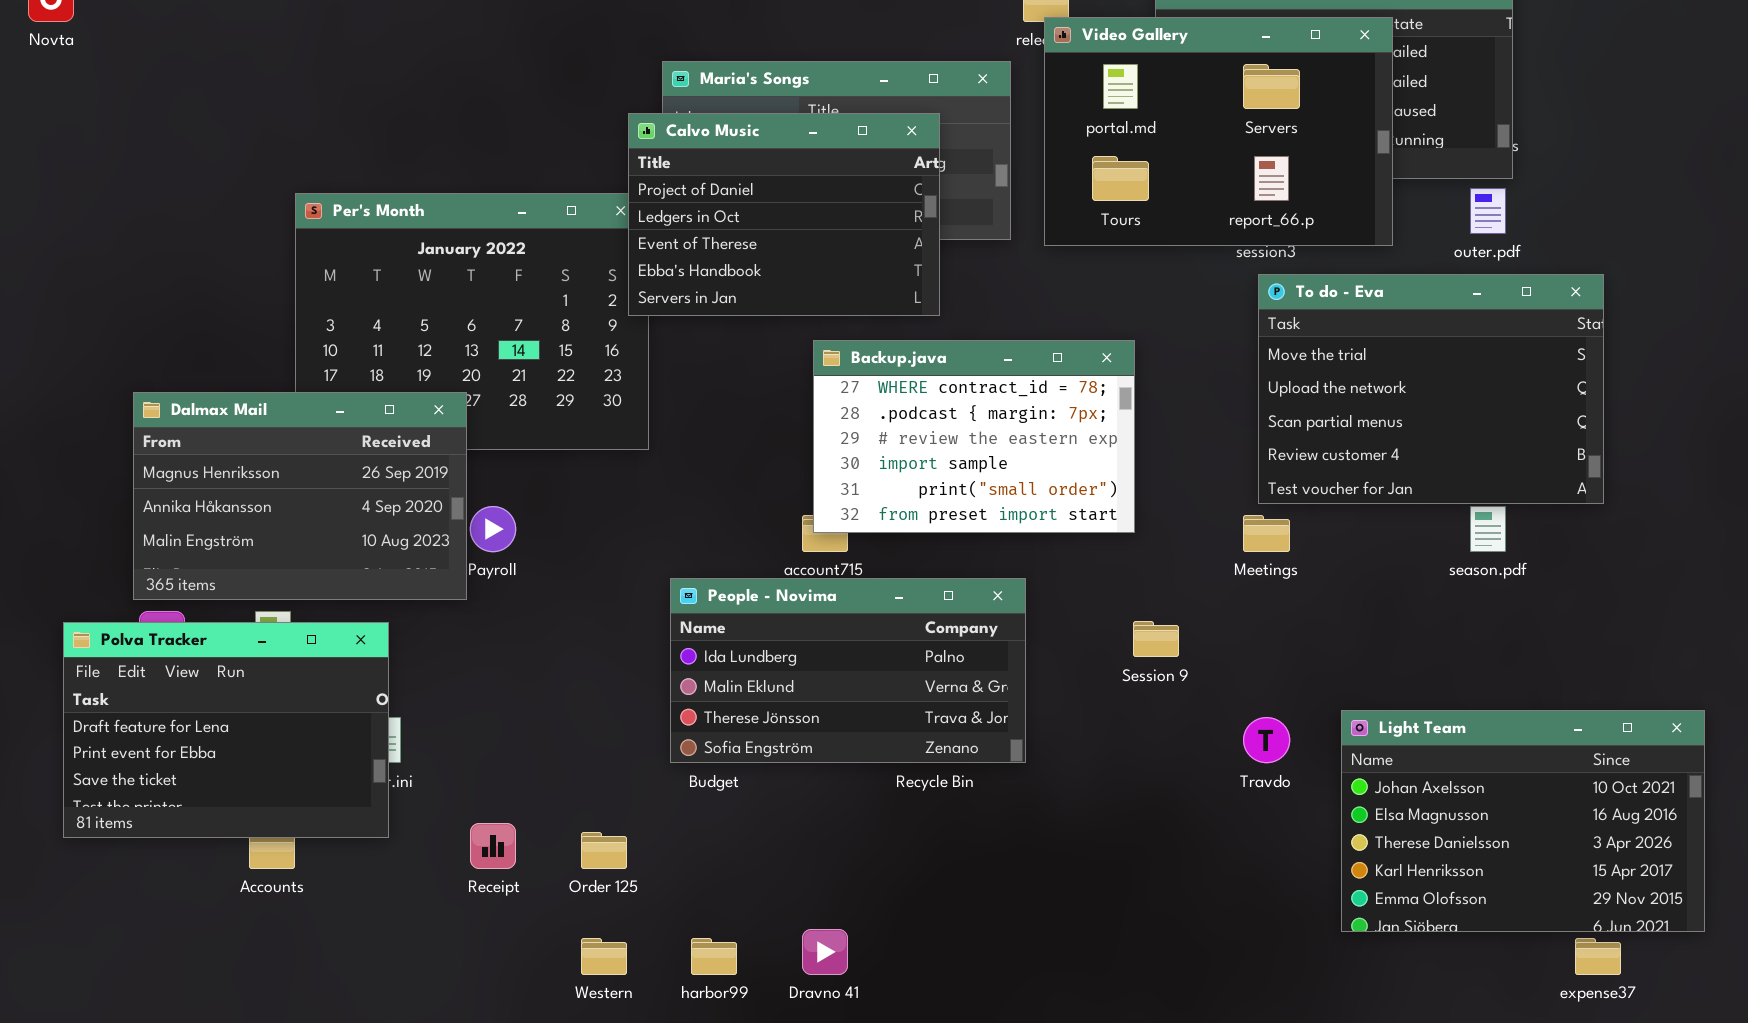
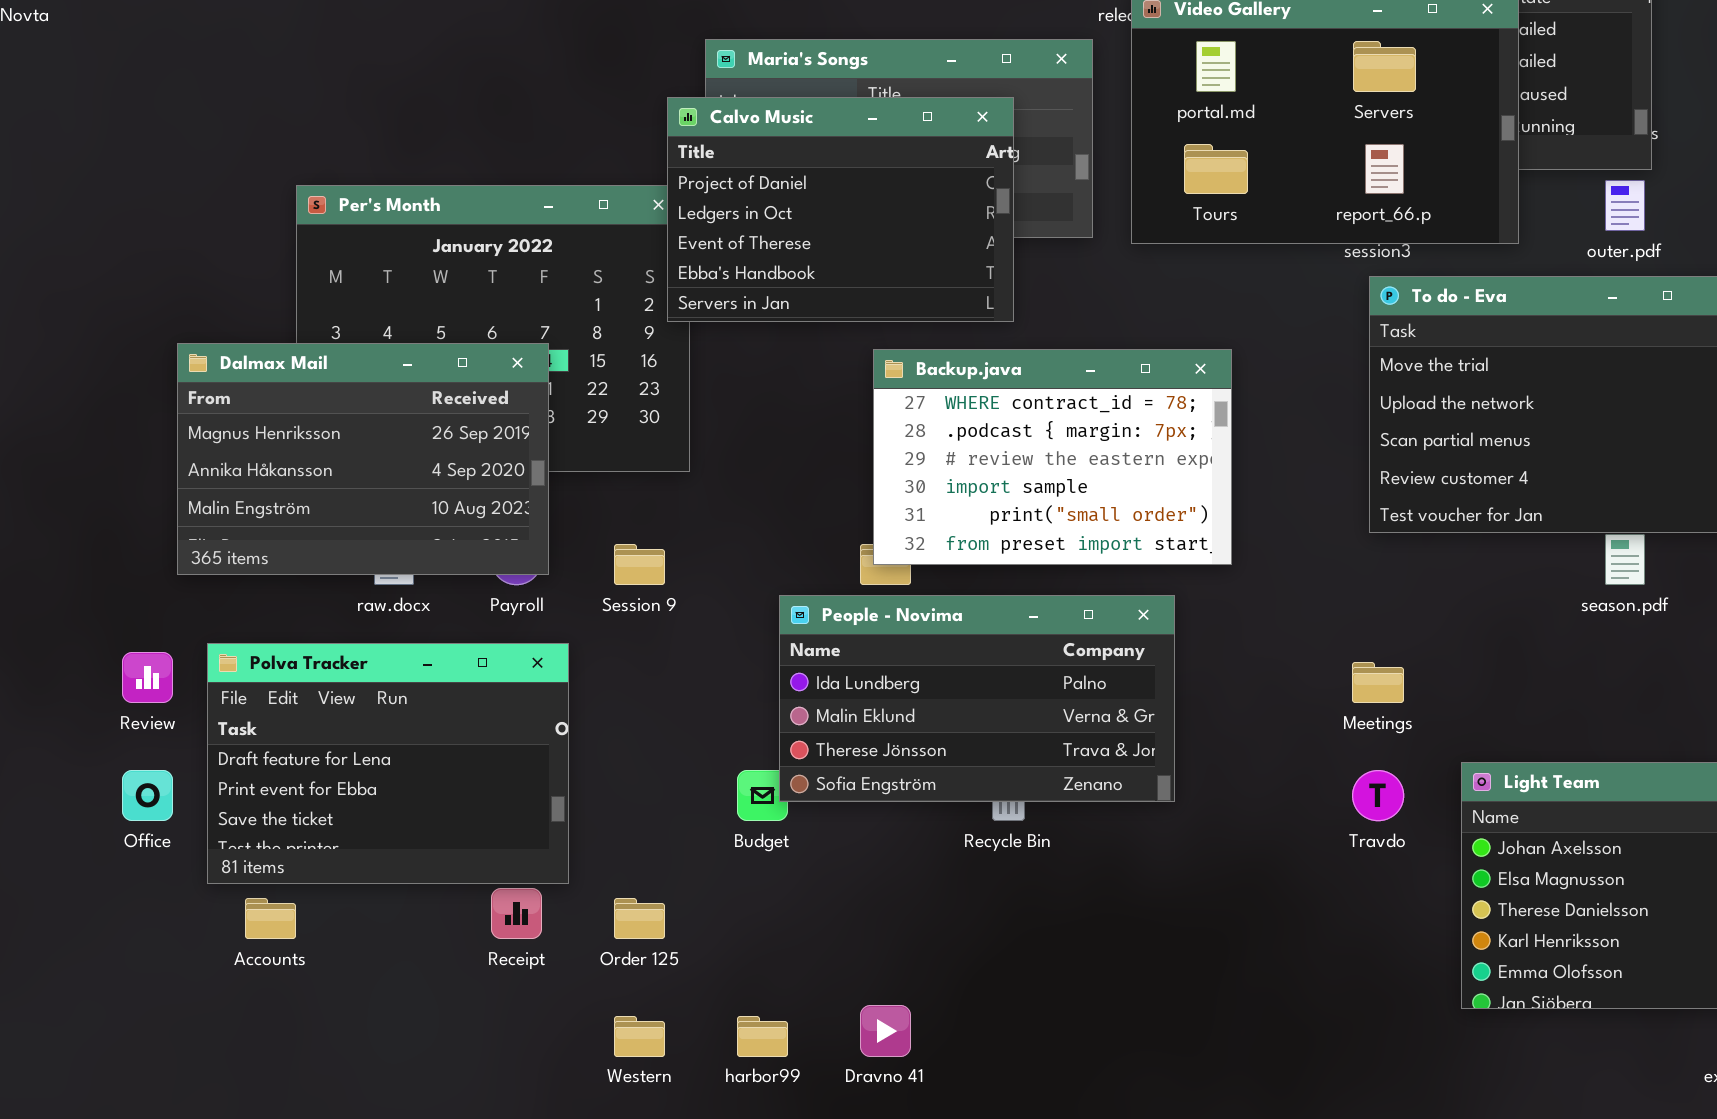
Dalmax Mail: [133,392,467,600] -> [177,343,549,575], moved
Meetings: [1243,515,1290,552] -> [1352,662,1404,703], moved
People - Novima: [670,578,1026,763] -> [779,595,1175,802], moved
Session 9: [1133,621,1179,657] -> [614,544,665,585], moved
Polva Tracker: [63,622,389,838] -> [207,643,569,884], moved

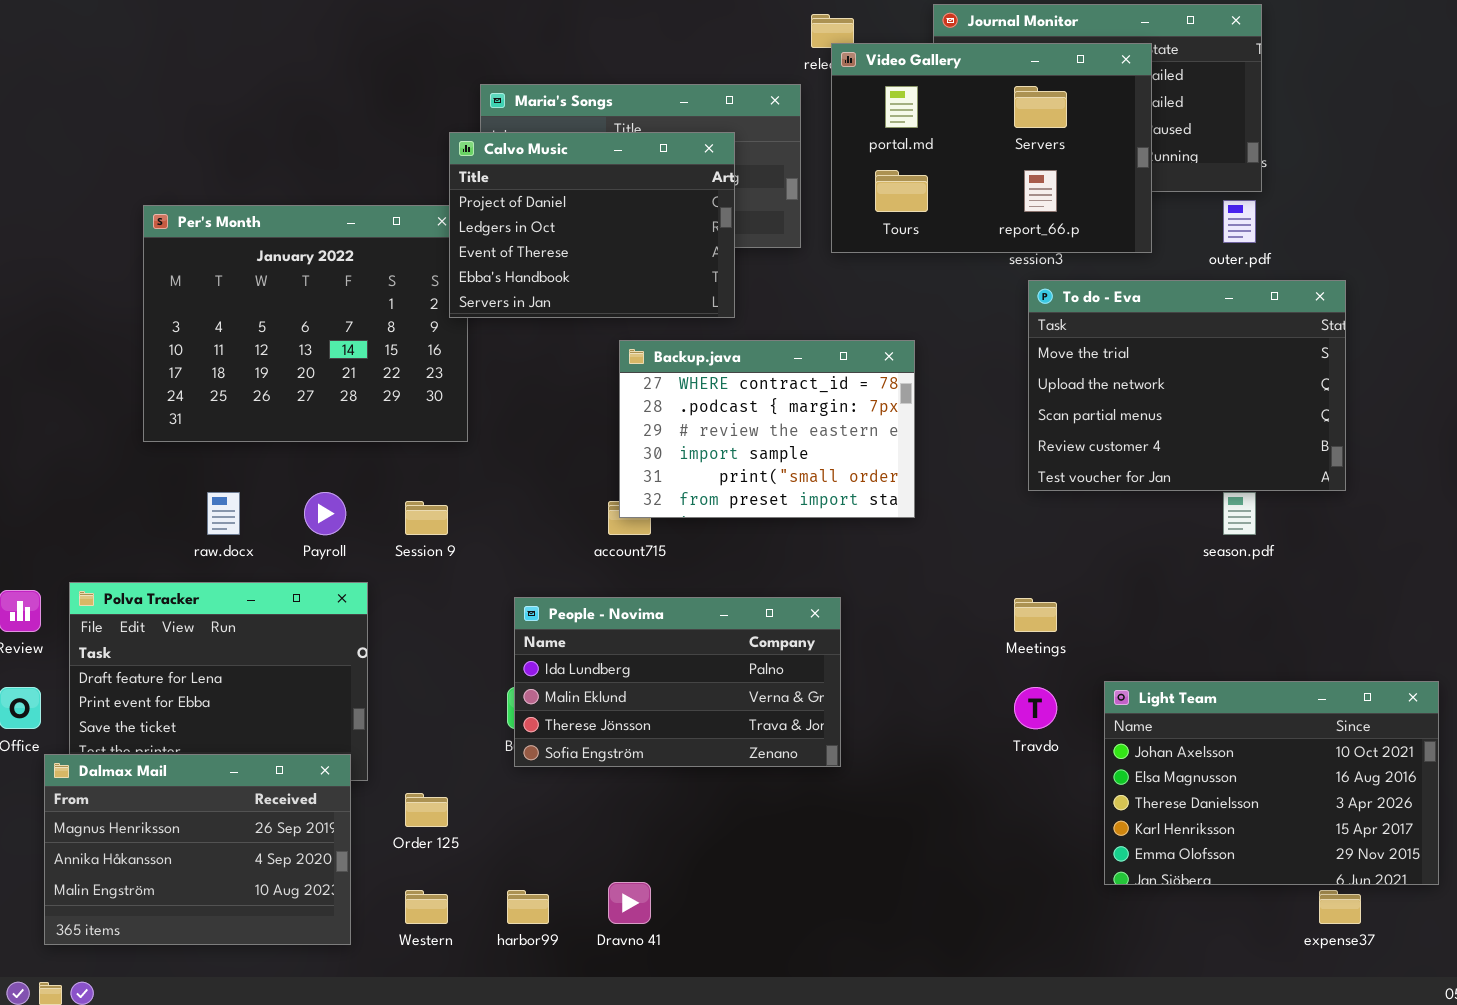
Dalmax Mail: [177,343,549,575] -> [44,754,351,945], moved
People - Novima: [779,595,1175,802] -> [514,597,841,767], moved

